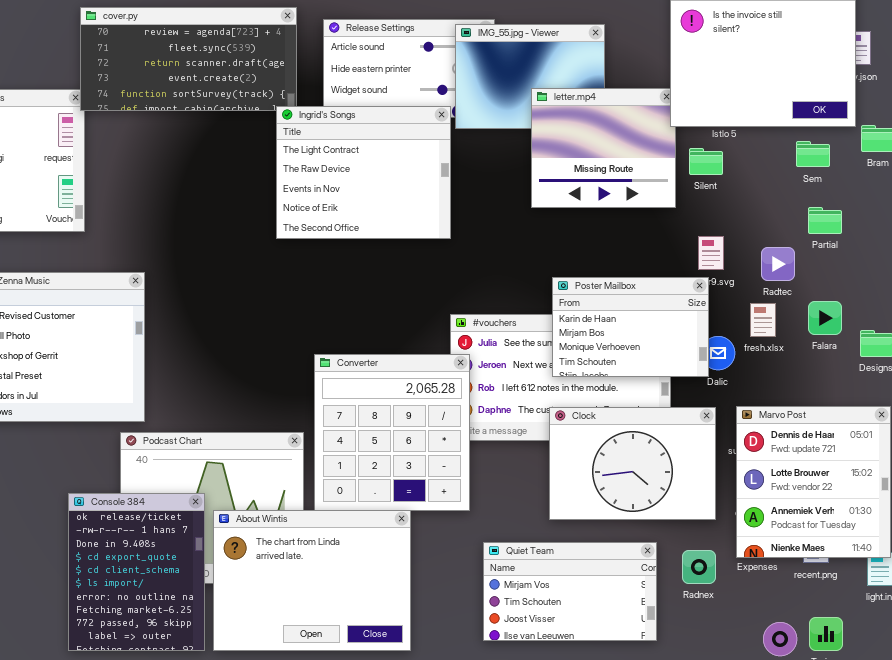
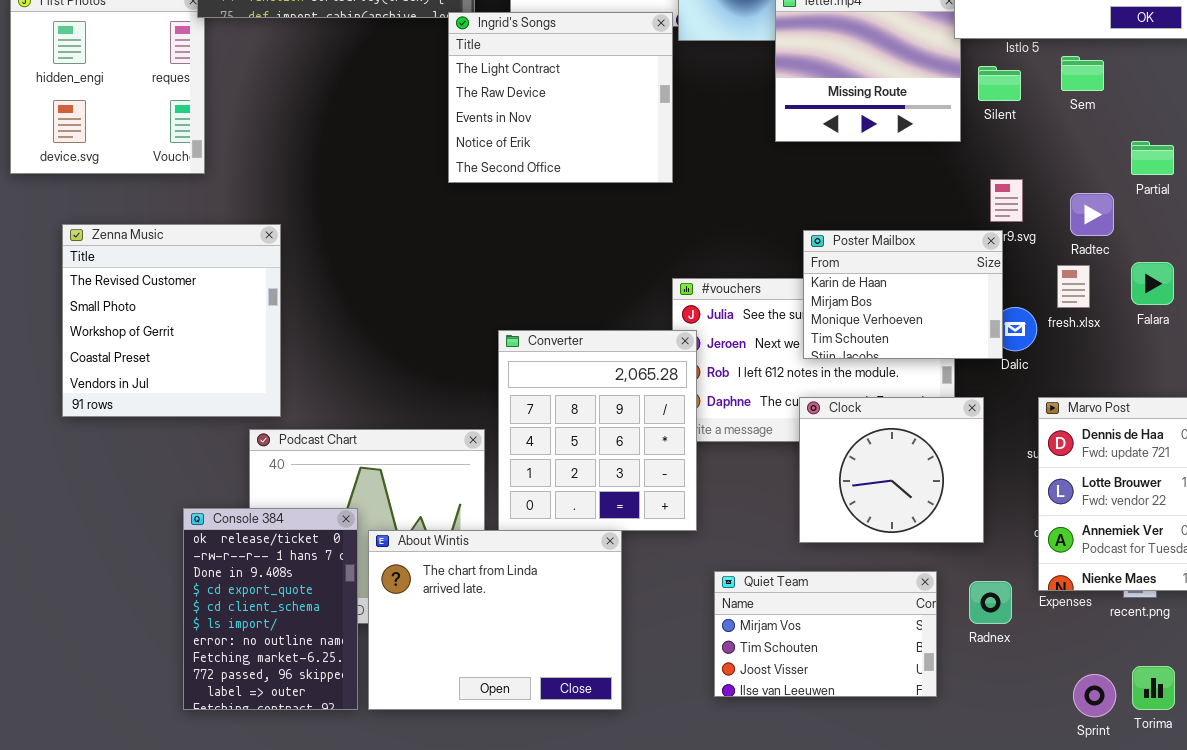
Sem: [796,141,830,167] -> [1061,56,1104,91], moved
Clock: [549,407,716,520] -> [799,397,984,543], resized

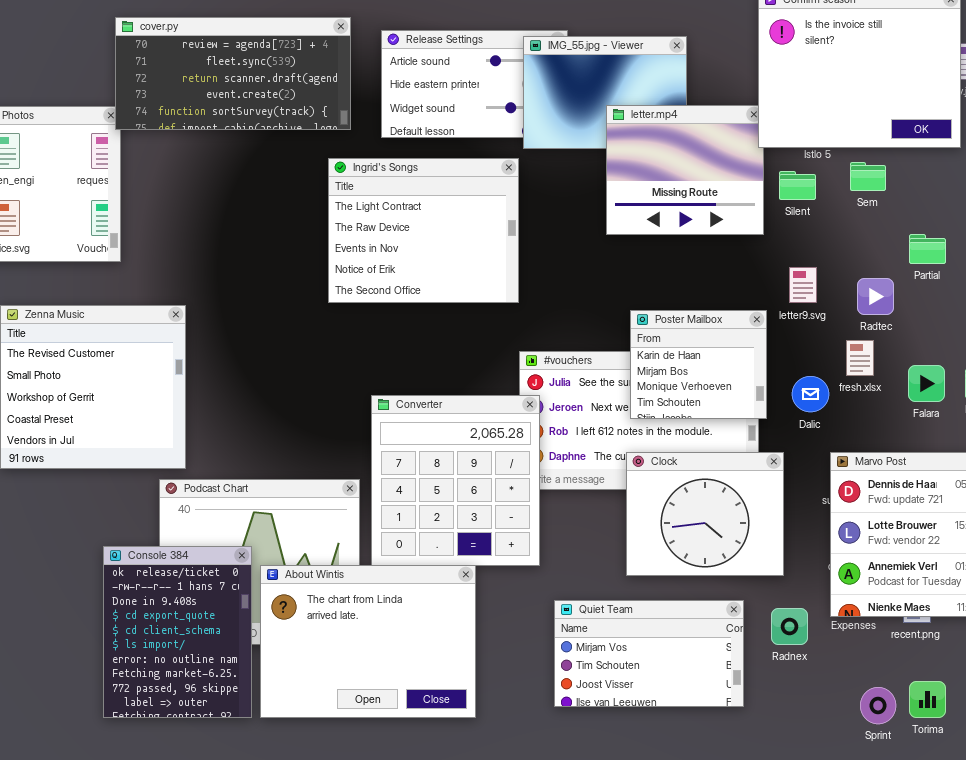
Ingrid's Songs: [448,12,673,183] -> [328,158,519,303], moved
Poster Mailbox: [803,230,1003,359] -> [630,310,767,419], resized
Falara: [1131,262,1174,305] -> [908,365,945,402], moved

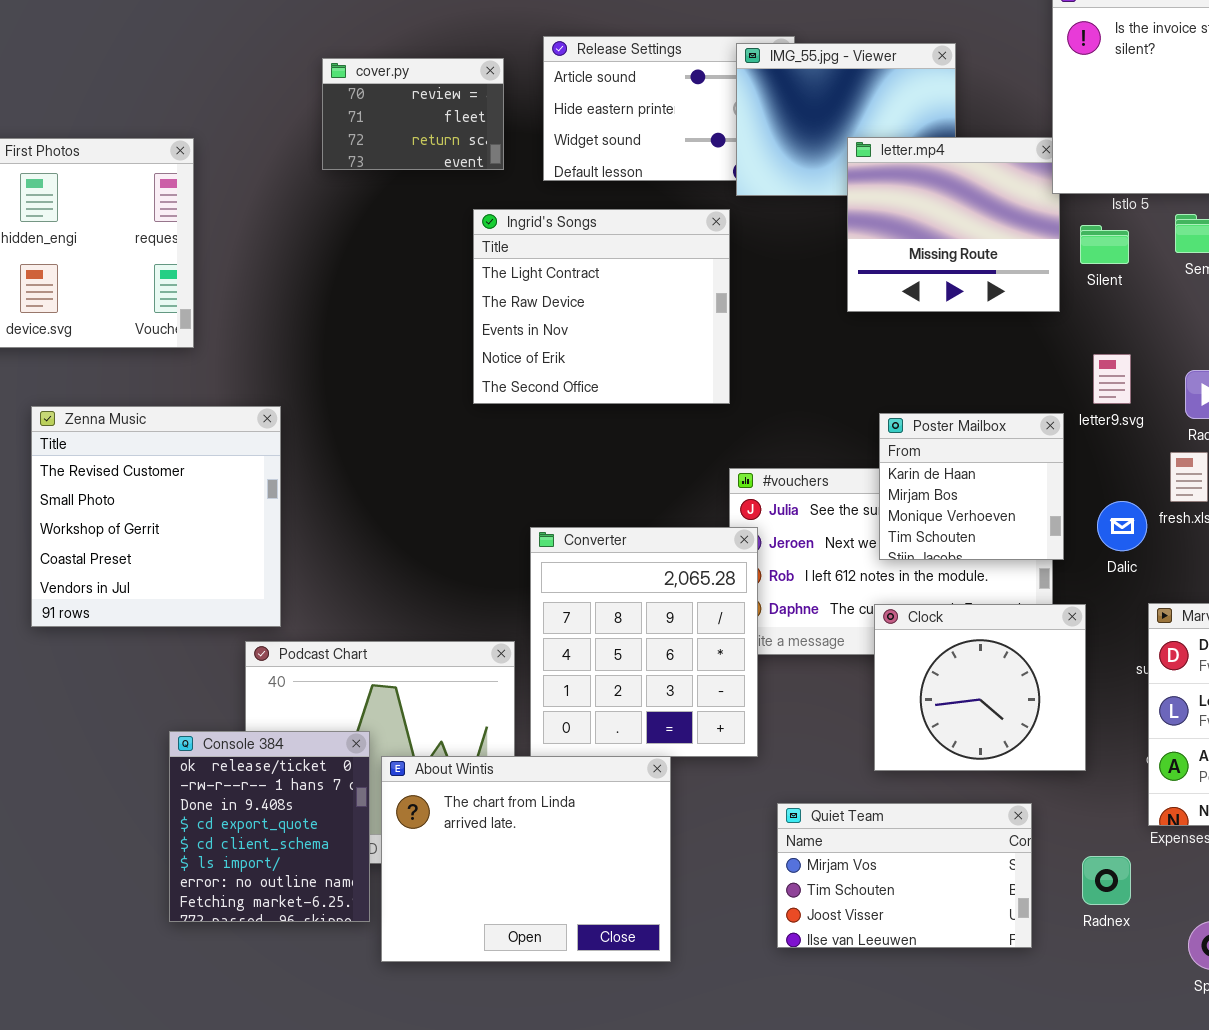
cover.py: [115,17,351,130] -> [322,58,504,170], resized
Console 384: [103,546,252,718] -> [169,731,370,922], resized
Radnex: [771,608,808,645] -> [1082,856,1131,905], moved

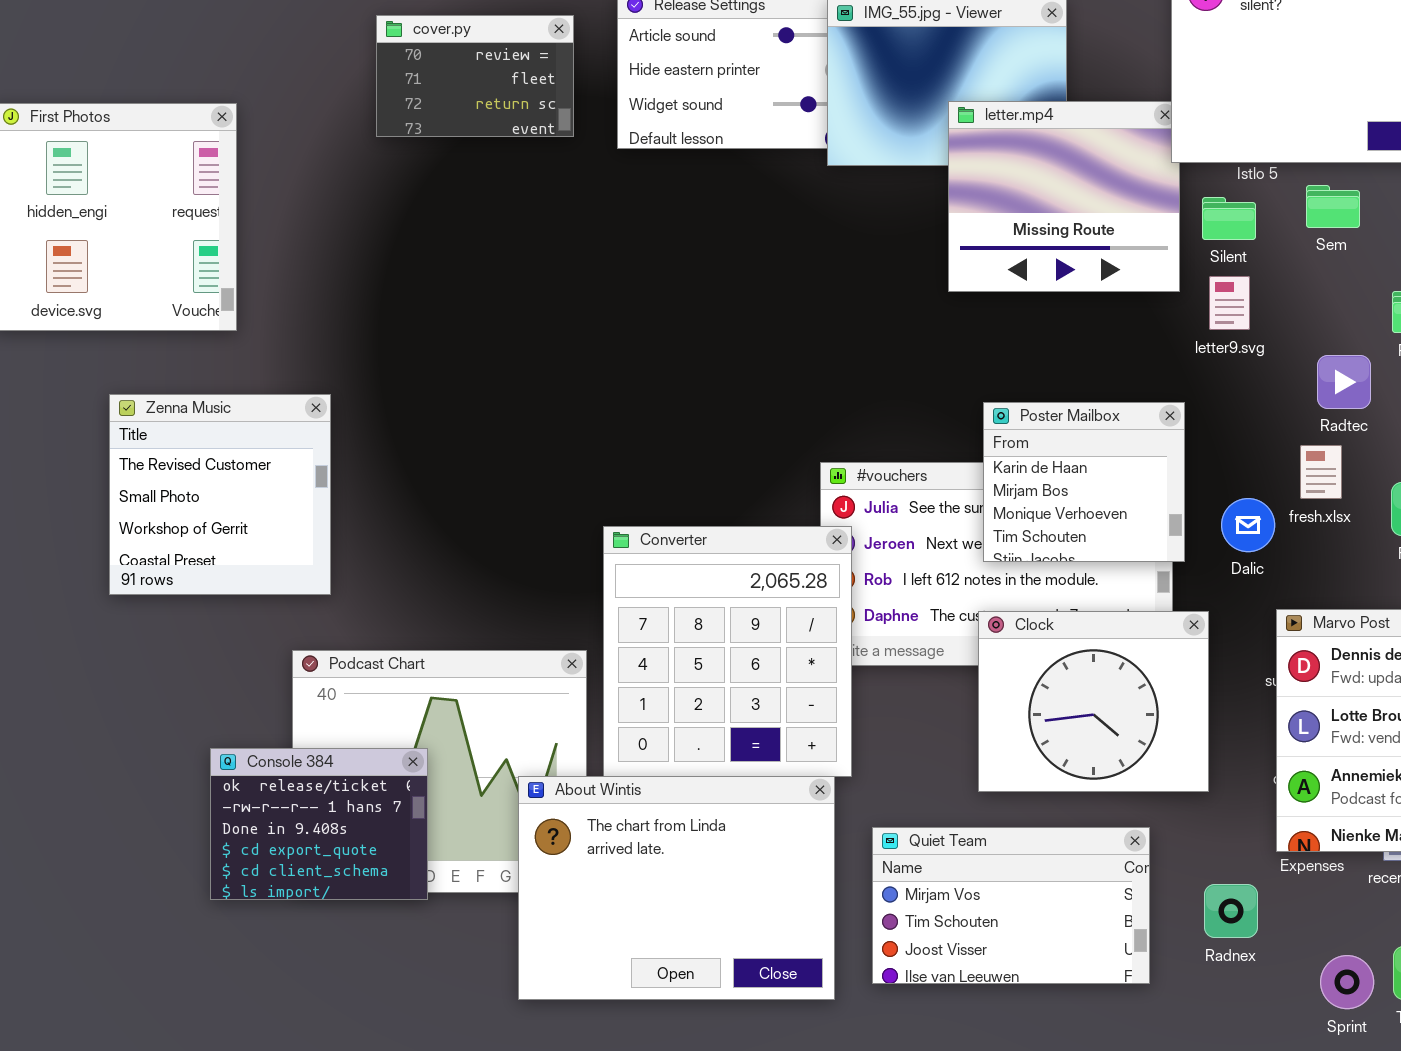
Ingrid's Songs: [473,209,730,404] -> none, closed
letter9.svg: [1093,354,1131,404] -> [1209,276,1250,330], moved
Zenna Music: [31,406,281,627] -> [109,394,331,595], resized
Console 384: [169,731,370,922] -> [210,748,428,900], resized
About Wintis: [381,756,671,962] -> [518,776,835,1000], moved

